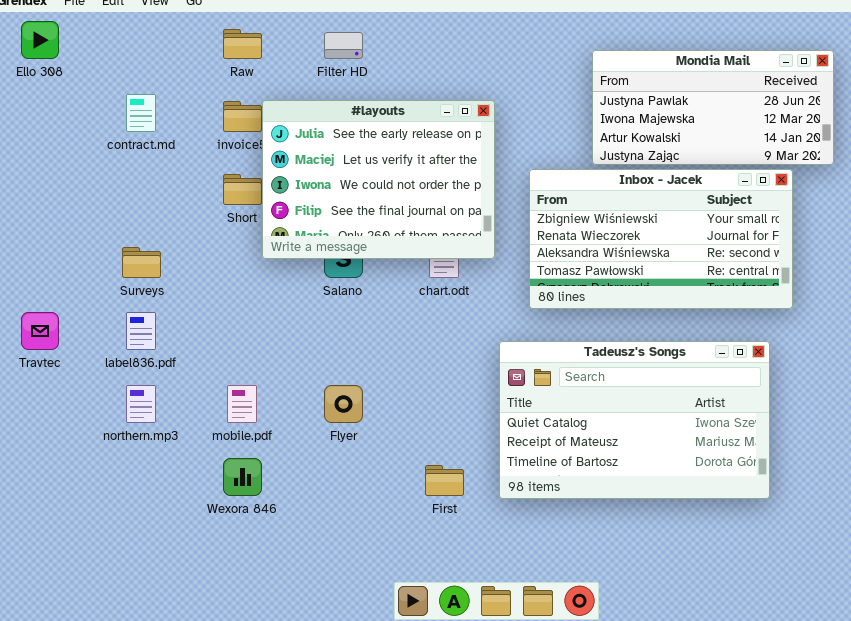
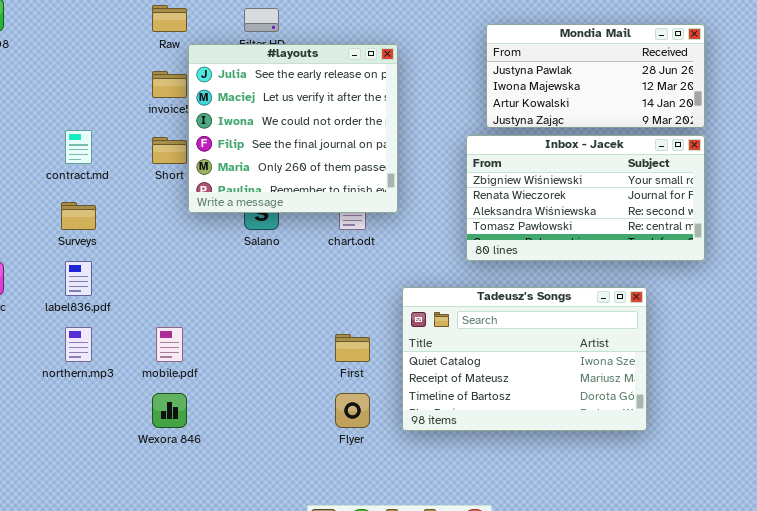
contract.md: [126,94,156,132] -> [65,130,92,164], moved
#layouts: [262,100,495,259] -> [188,44,398,213], resized
Inbox - Jacek: [529,169,793,309] -> [466,135,705,261], moved
Flyer: [324,385,363,423] -> [335,393,370,428], moved
First: [425,465,464,496] -> [335,334,370,362], moved

